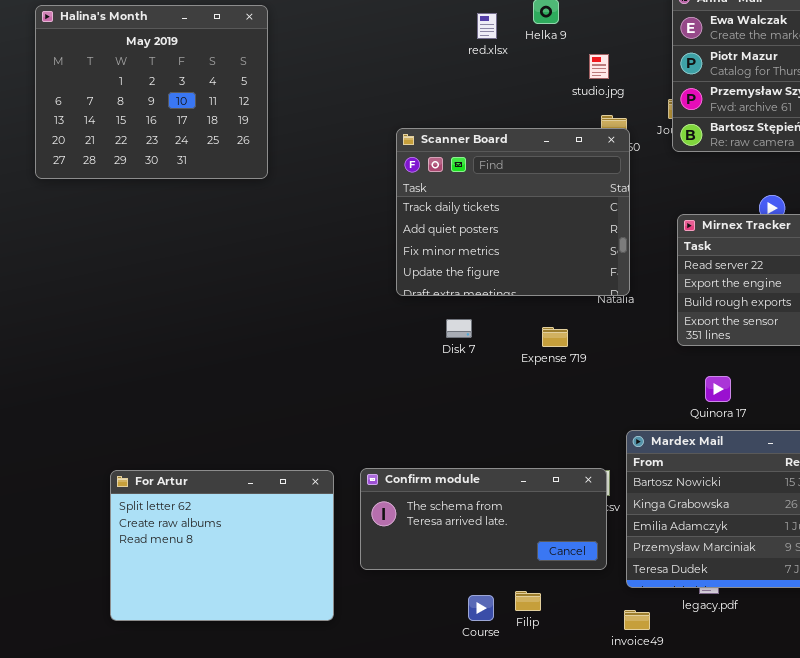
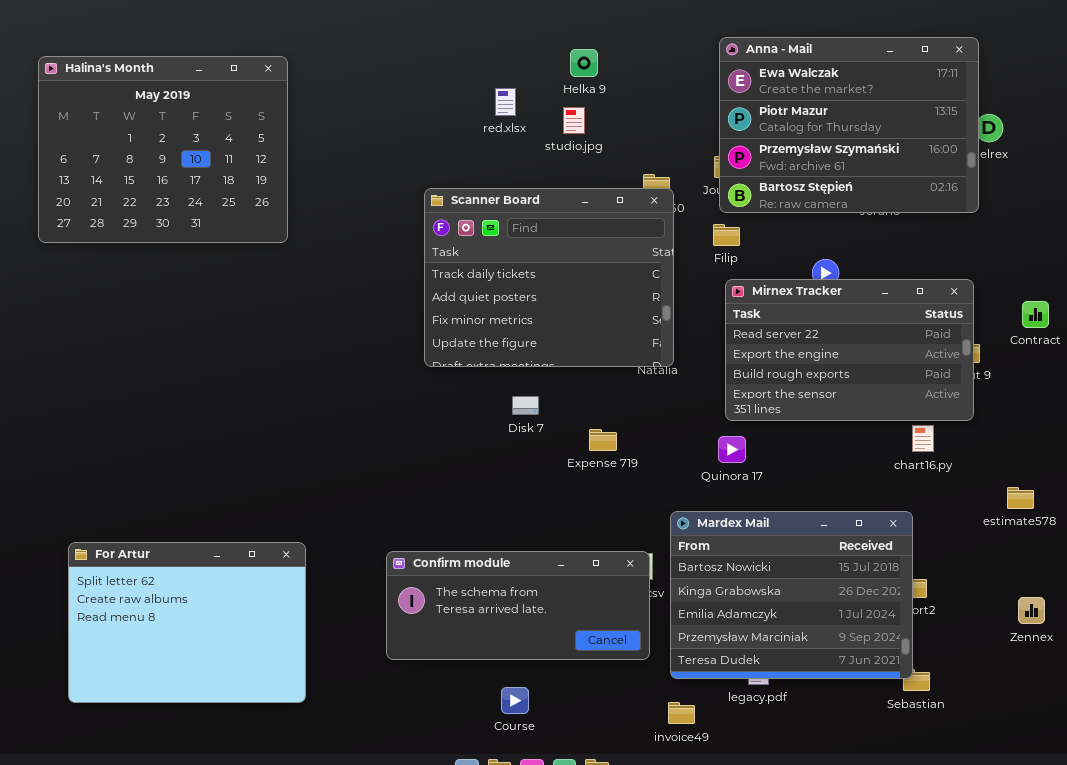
red.xlsx: [477,13,497,39] -> [495,88,516,116], moved
studio.jpg: [589,54,609,79] -> [563,107,585,134], moved
Disk 7: [446,319,472,338] -> [512,396,539,415], moved
Expense 719: [542,327,568,347] -> [589,429,617,451], moved
Quinora 17: [705,376,731,402] -> [718,436,746,463], moved
For Artur: [110,470,334,621] -> [68,542,306,703], moved
Filip: [515,591,541,611] -> [713,224,740,246], moved

